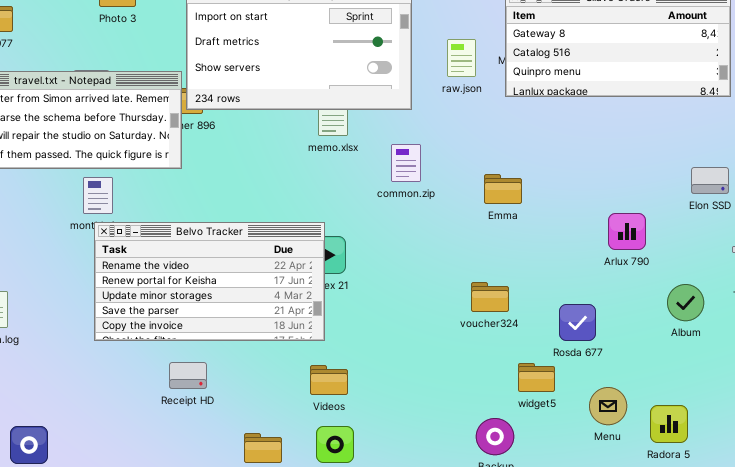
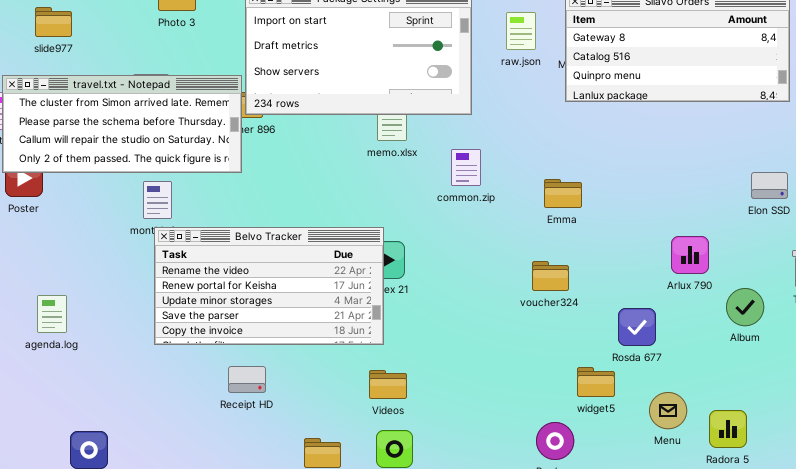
raw.json: [447,39,476,77] -> [506,12,536,50], moved
Arlux 790: [608,213,646,250] -> [671,236,709,274], moved
voucher324: [471,282,509,312] -> [532,261,569,291], moved

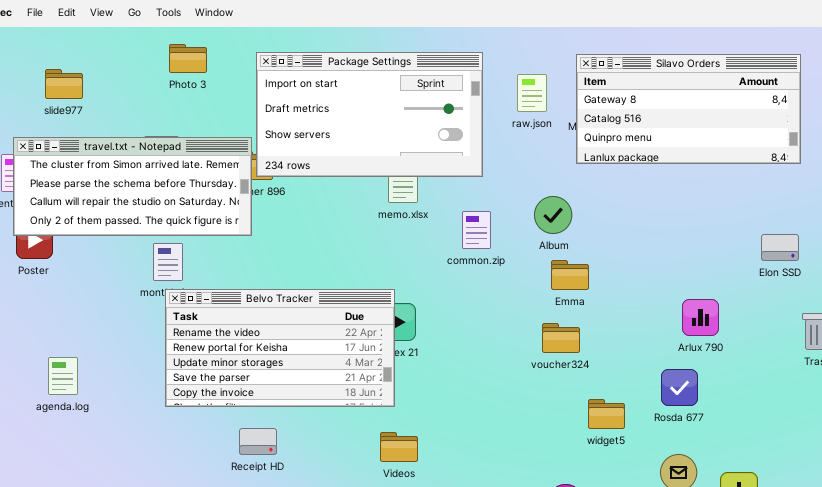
Emma: [544,179,582,208] -> [551,260,589,290], moved
Album: [726,288,764,326] -> [534,196,572,234], moved
Rosda 677: [618,308,656,346] -> [661,369,698,406], moved
widget5: [577,367,615,397] -> [588,399,625,429], moved

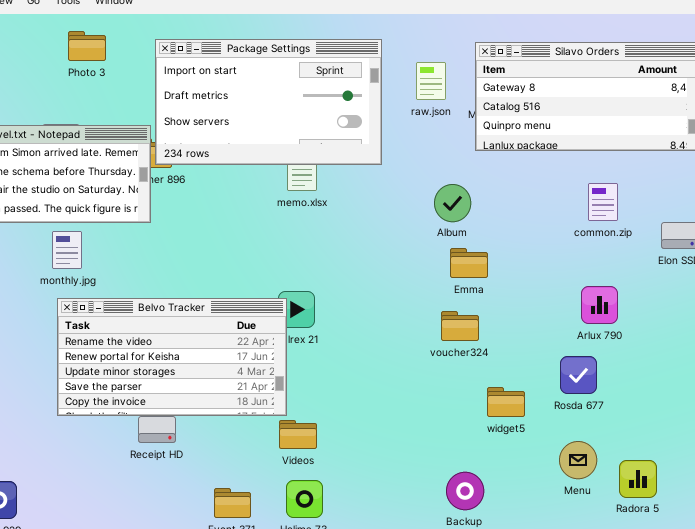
common.zip: [462,211,491,249] -> [588,183,618,221], moved
Belvo Tracker: [165,289,395,407] -> [57,298,287,416], moved

